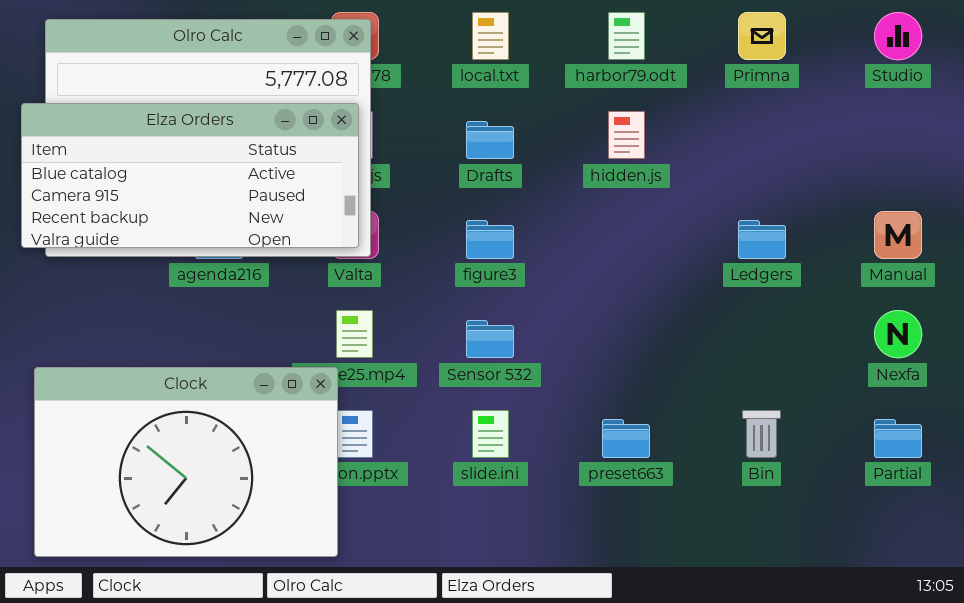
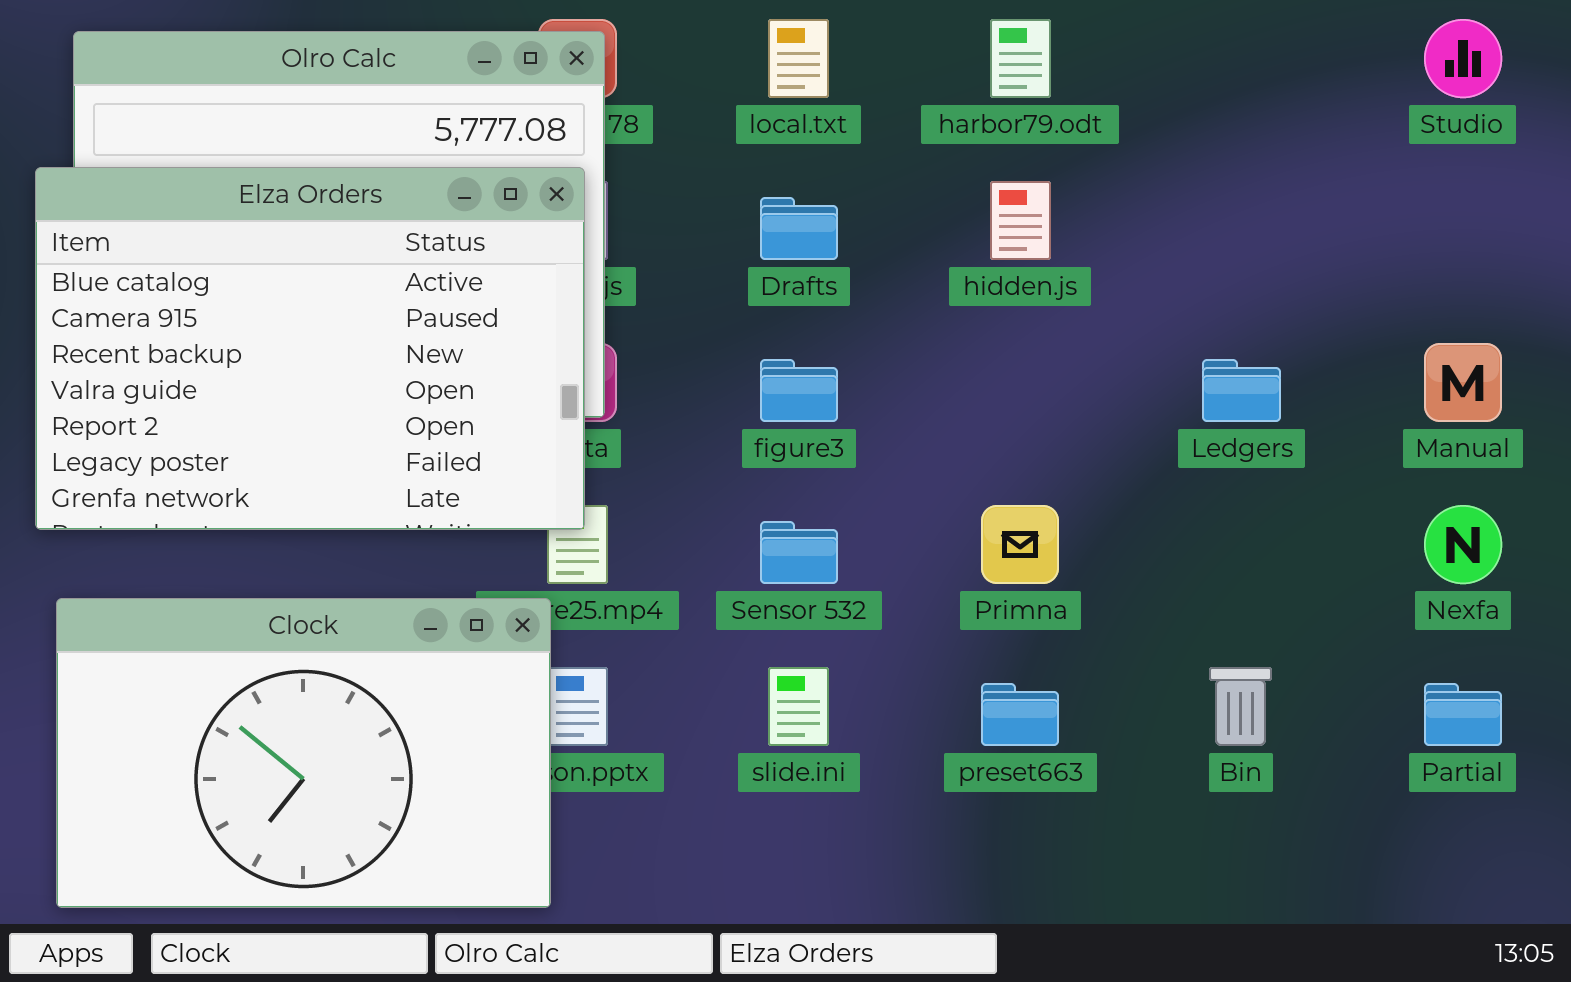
Primna: [738,12,786,60] -> [981,505,1059,584], moved
Elza Orders: [21,103,359,248] -> [35,167,585,530], resized

